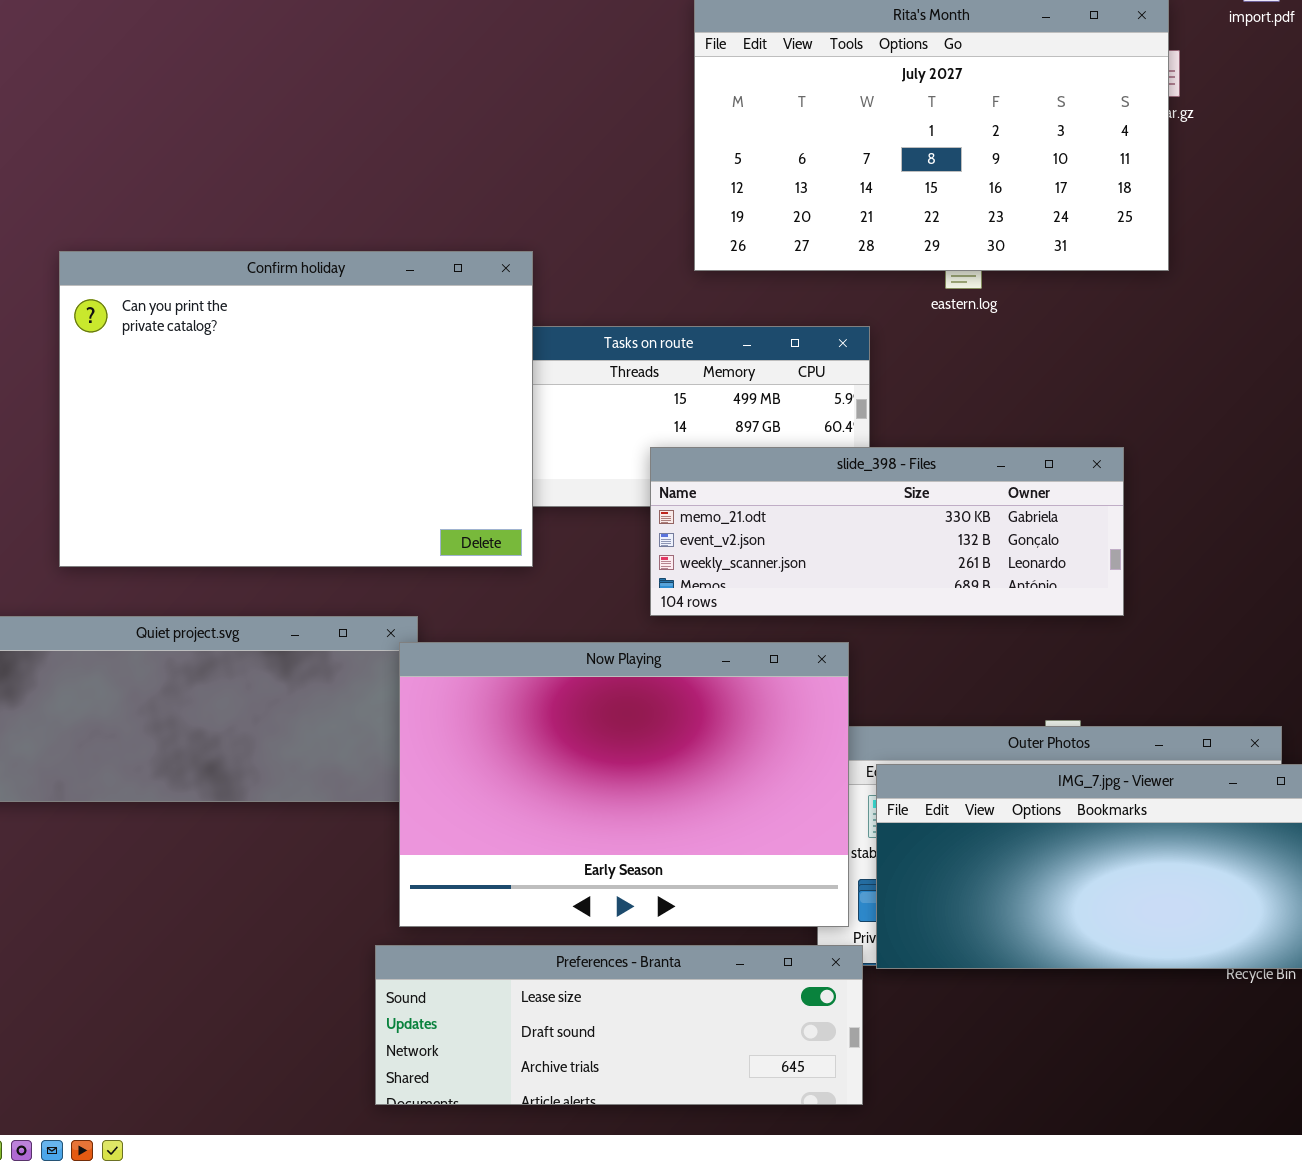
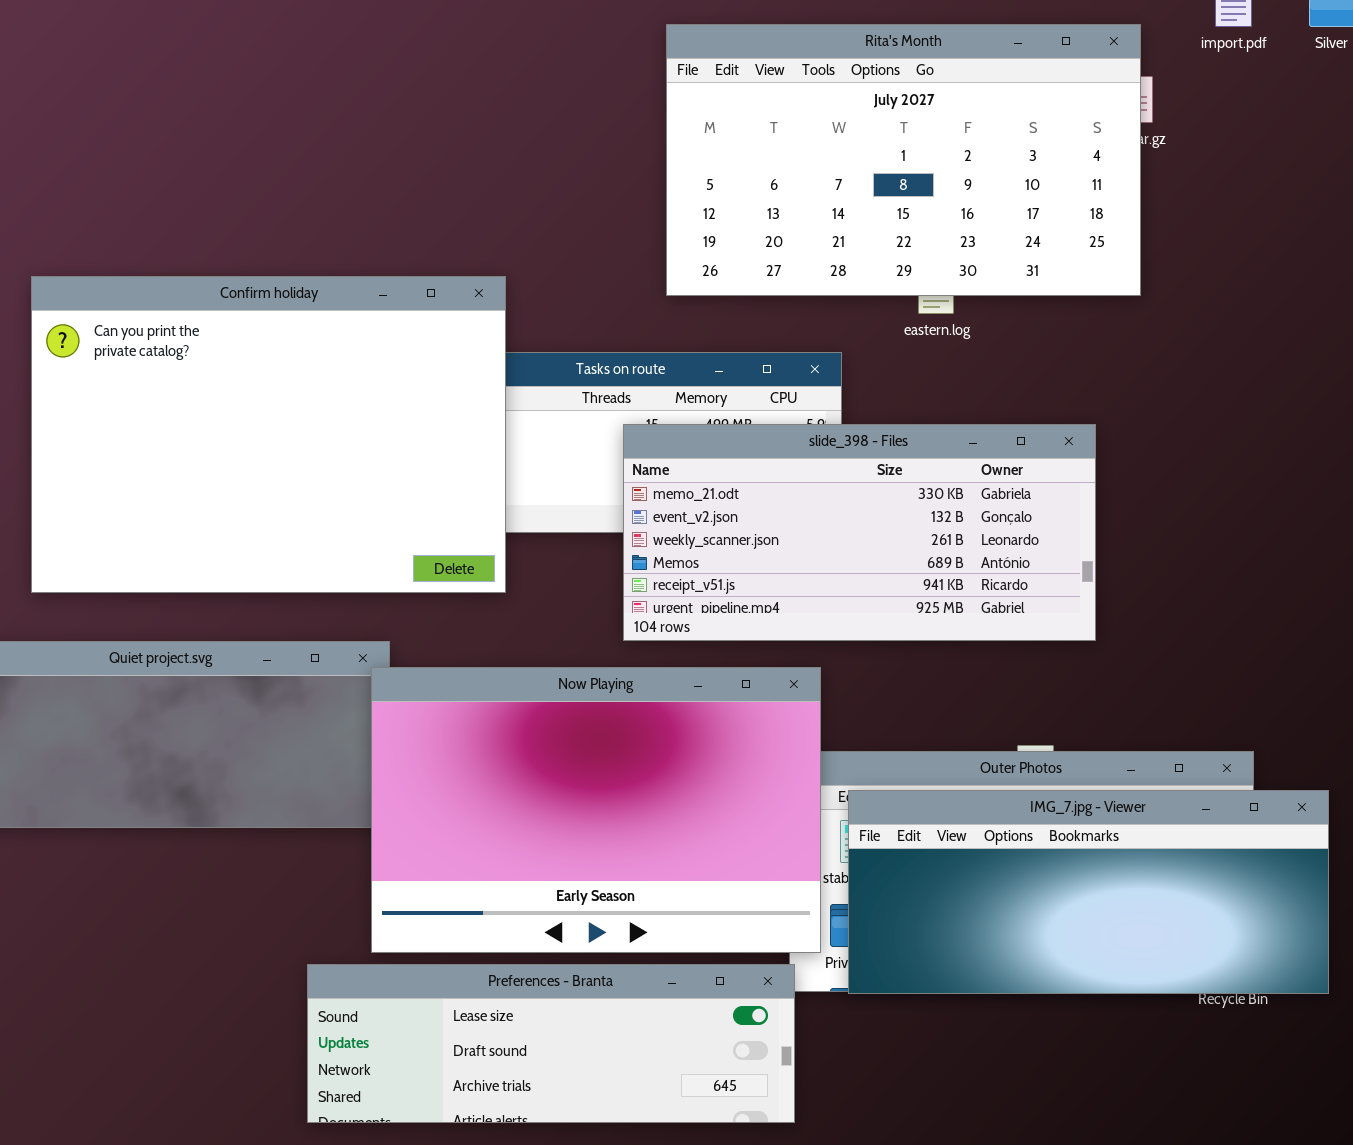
slide_398 - Files: [650,447,1124,616] -> [623,424,1096,641], resized
Preferences - Branta: [375,945,863,1105] -> [307,964,795,1123], moved

